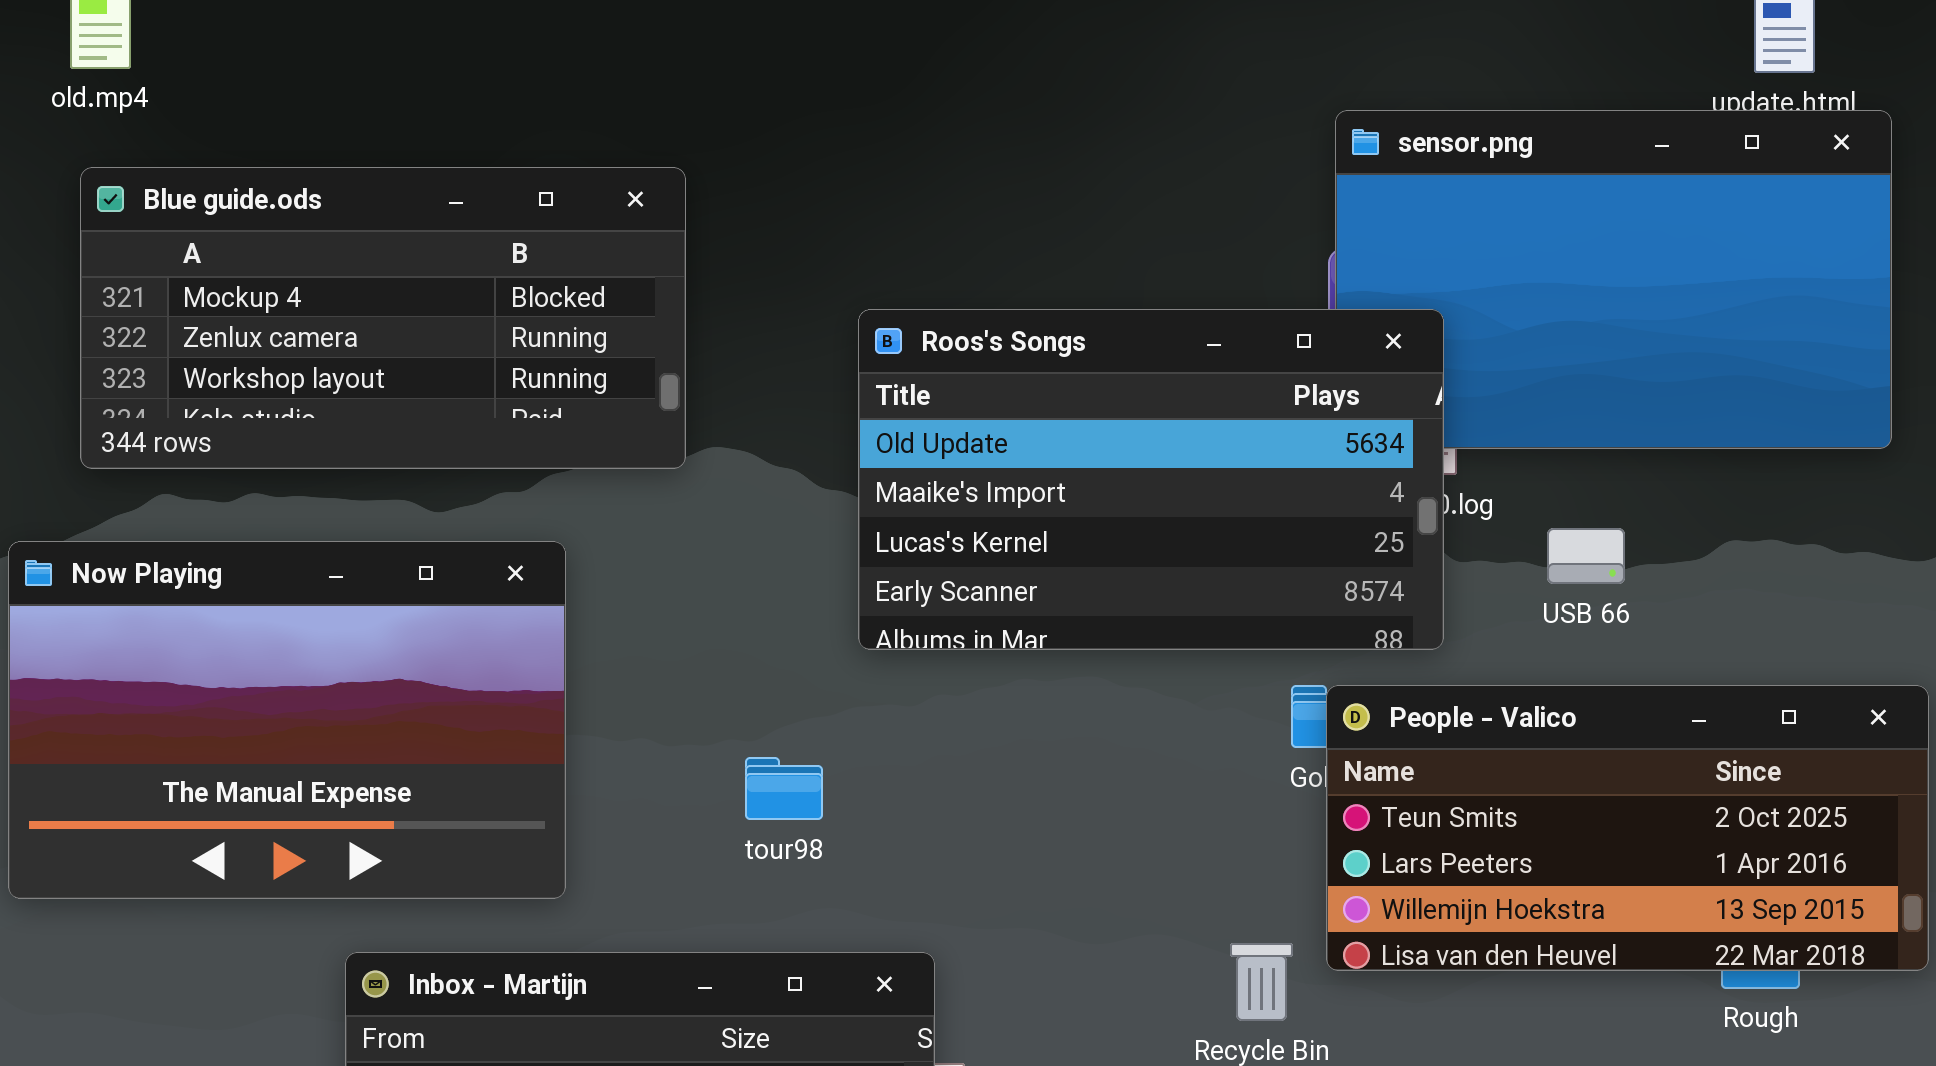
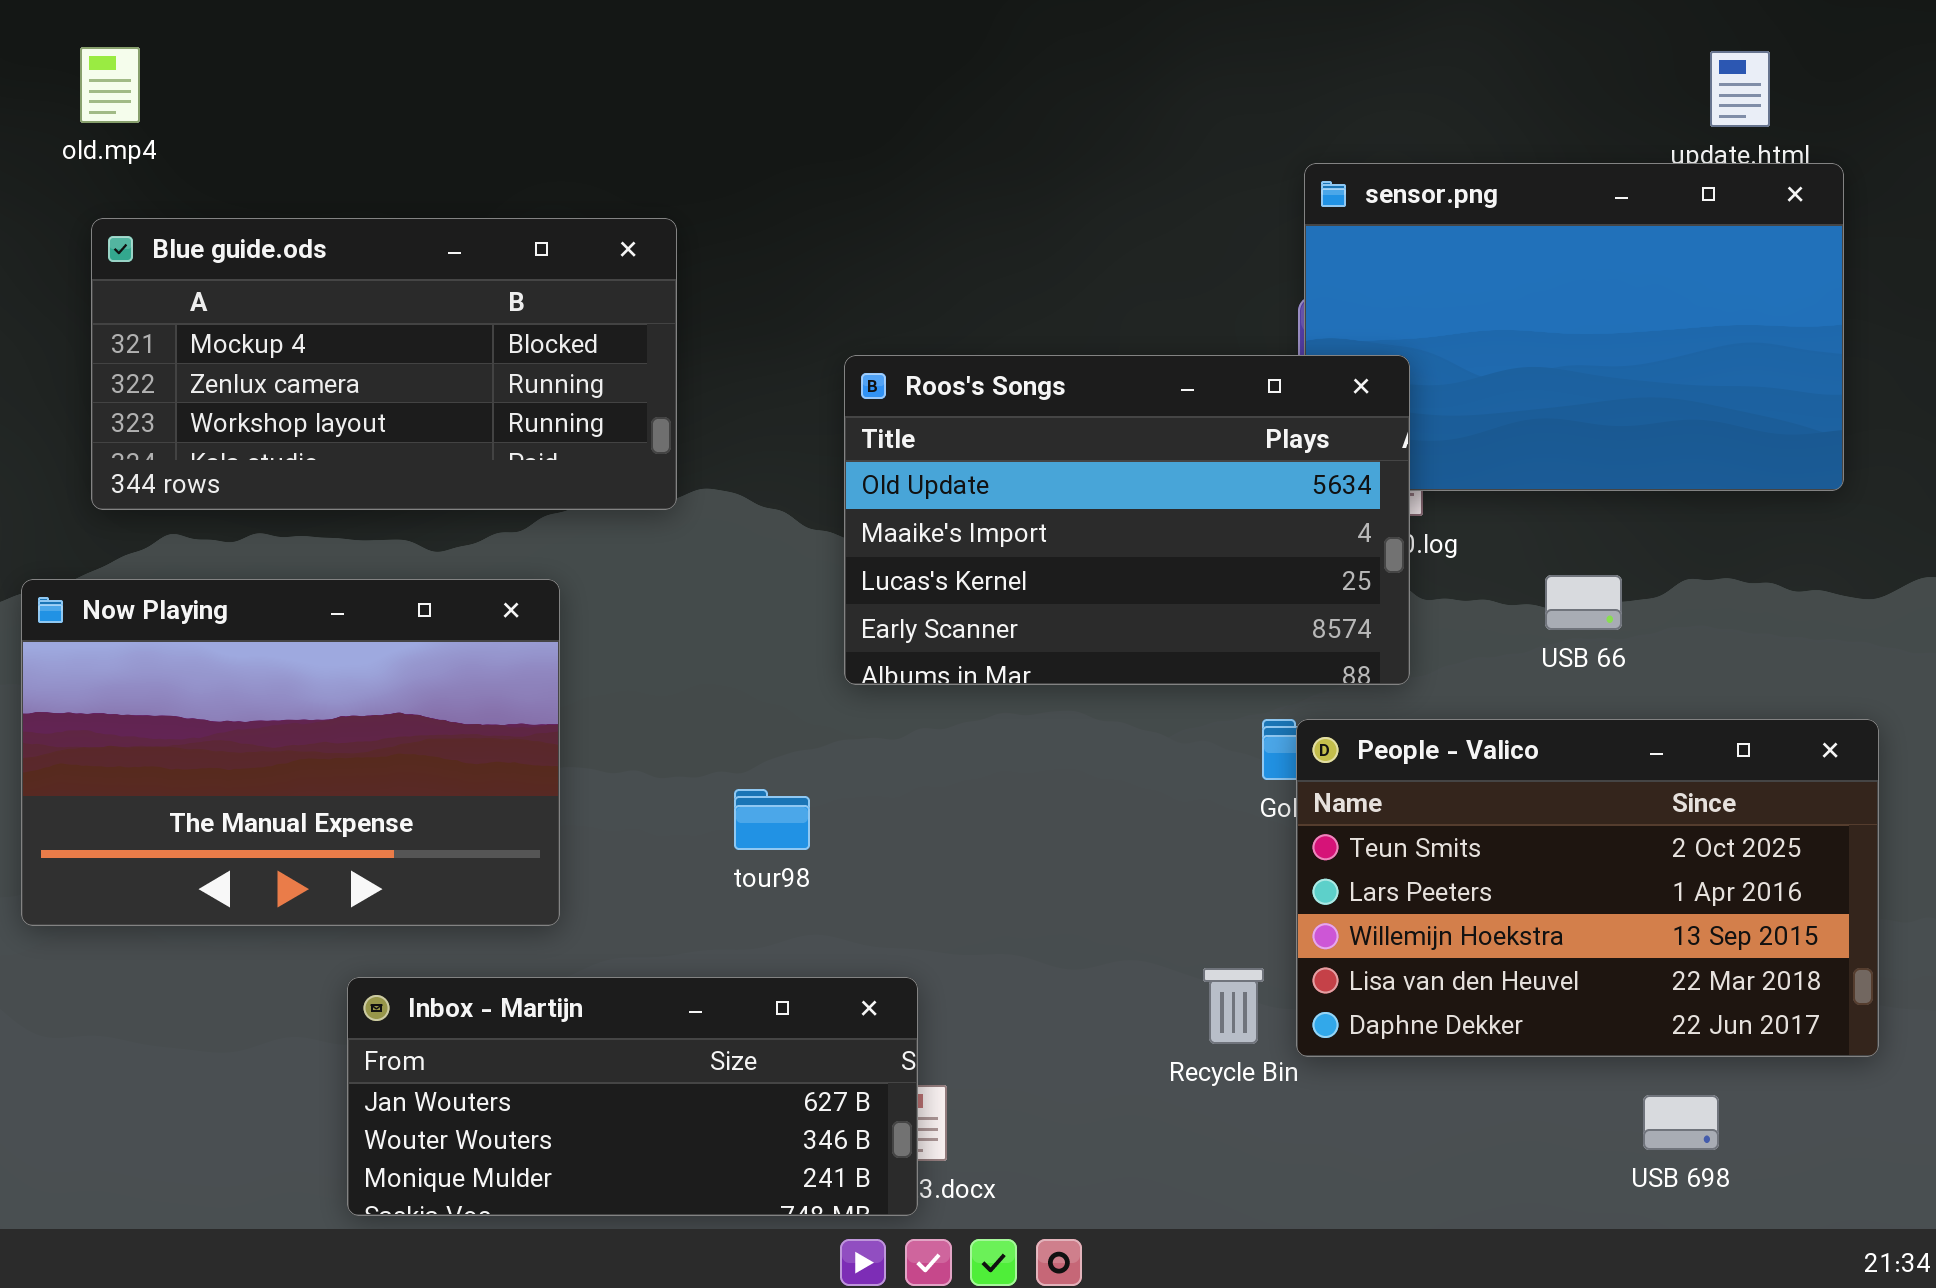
USB 66: [1547,528,1625,584] -> [1545,575,1622,630], moved
People - Valico: [1326,685,1929,971] -> [1296,719,1879,1057], resized

